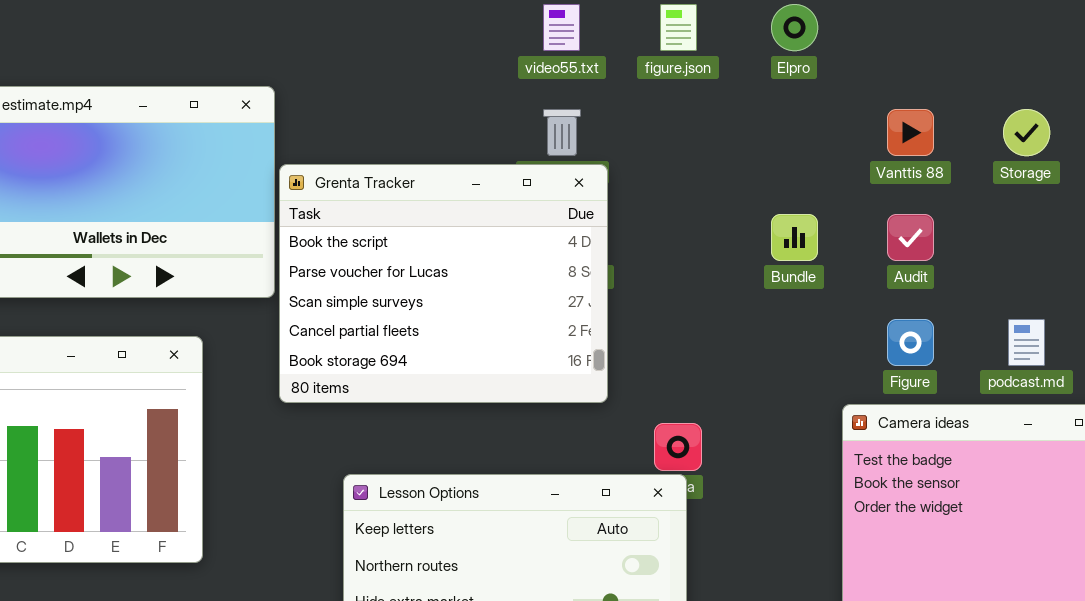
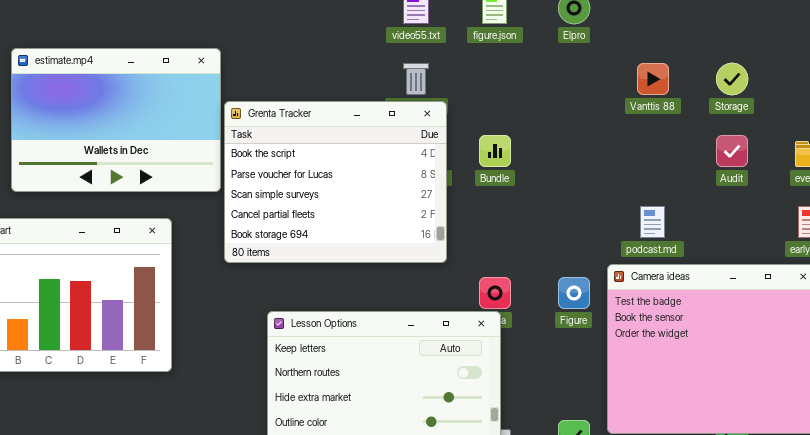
Bundle: [771,214,818,261] -> [479,135,511,167], moved
Audit: [887,214,934,261] -> [716,135,748,167], moved
Figure: [887,319,934,366] -> [558,277,590,309], moved
podcast.md: [1008,319,1045,366] -> [640,206,665,238], moved

